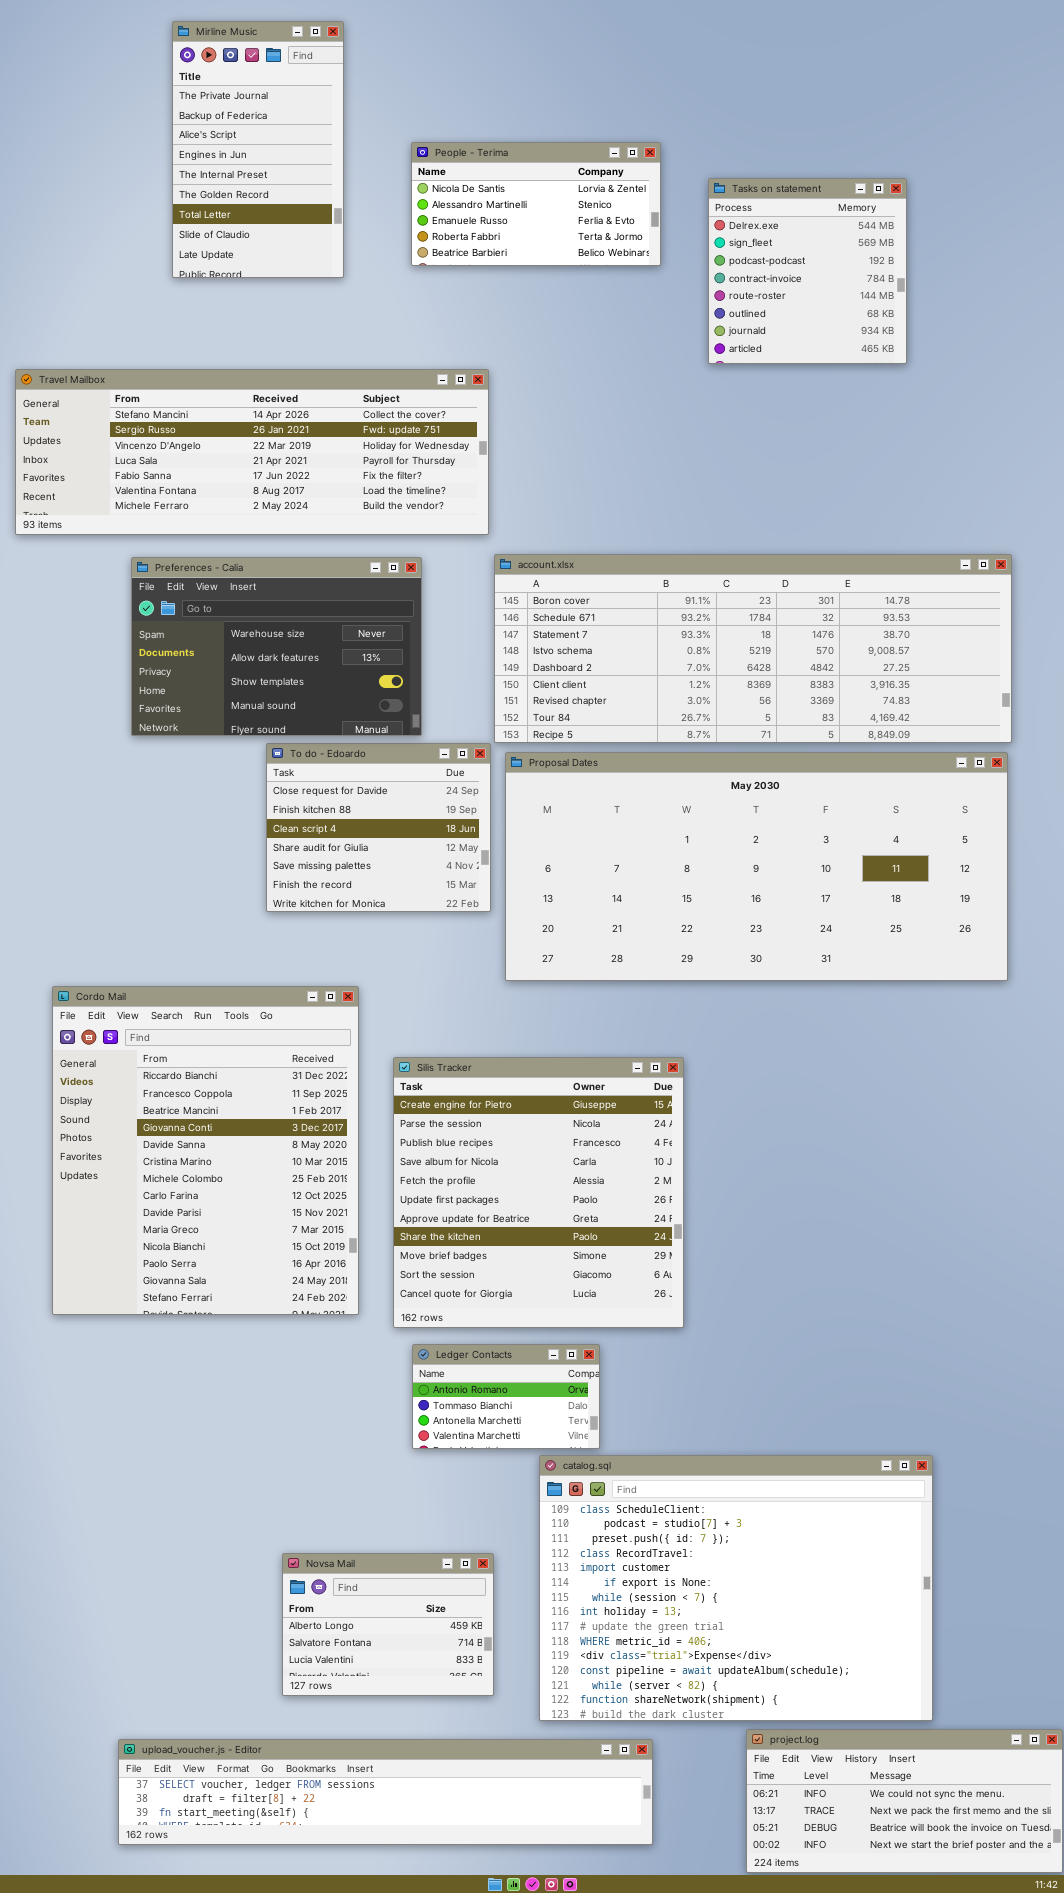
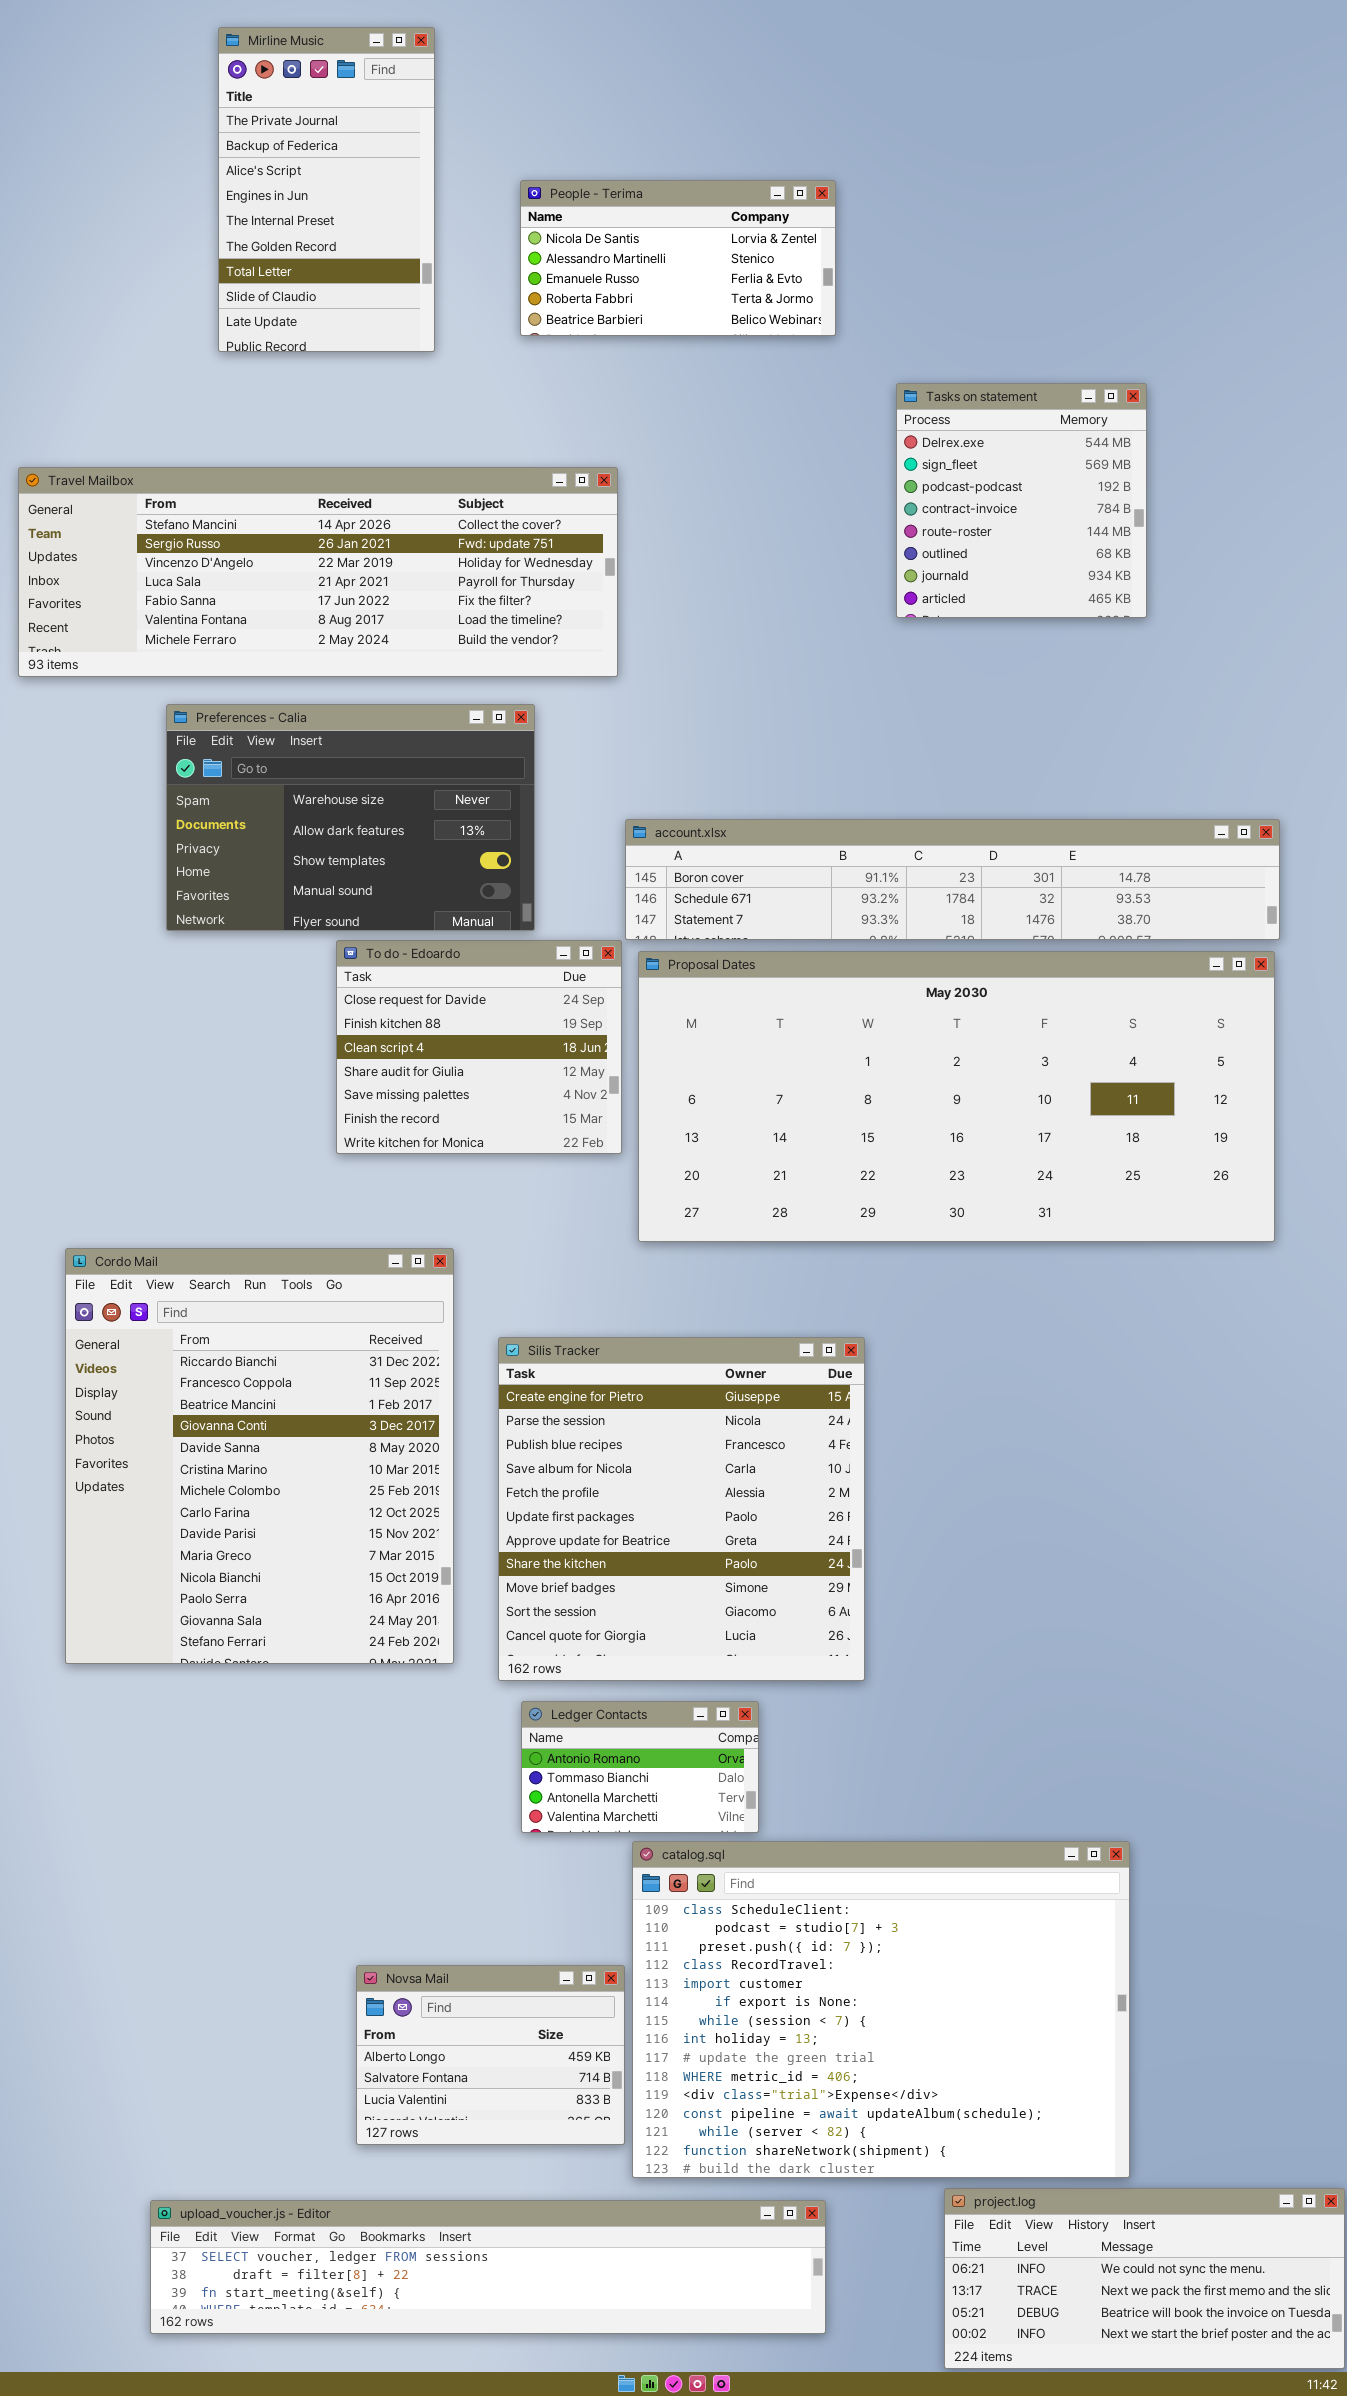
Tasks on statement: [708,178,907,364] -> [896,383,1147,618], moved
account.xlsx: [494,554,1012,743] -> [625,819,1280,940], resized
catalog.sql: [539,1455,933,1721] -> [632,1841,1130,2178], moved

